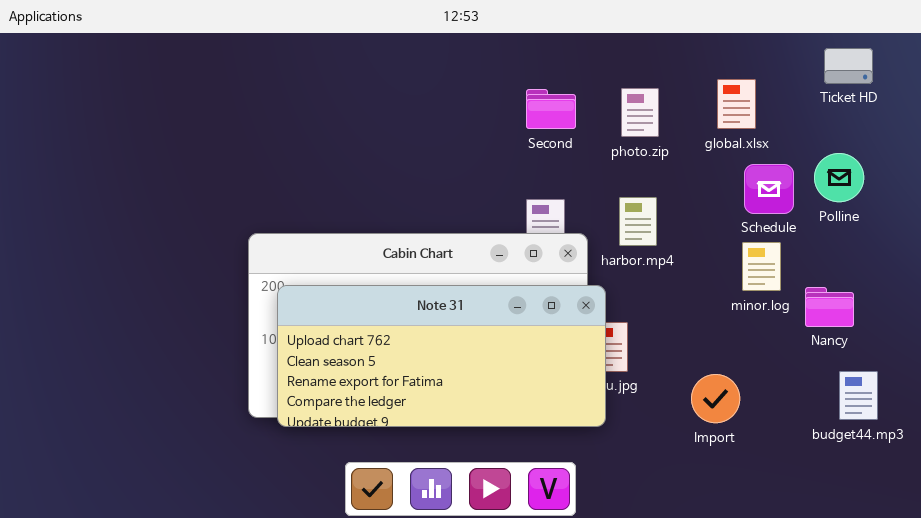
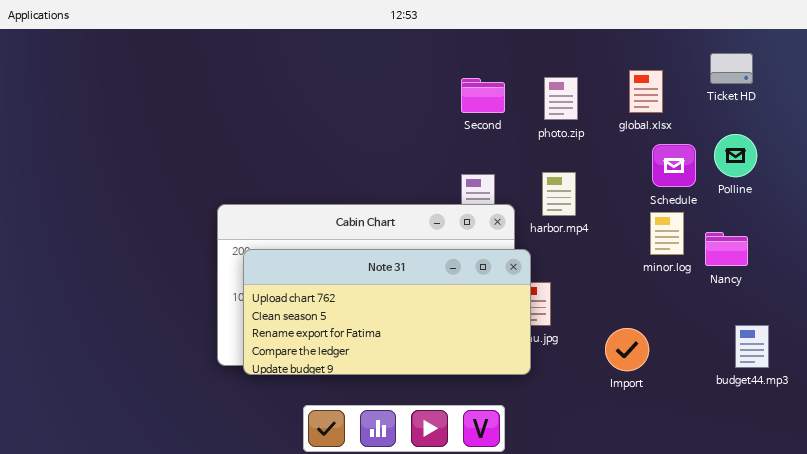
Ticket HD: [824,48,873,84] -> [710,53,753,84], moved
Nancy: [805,287,854,327] -> [705,232,748,266], moved

